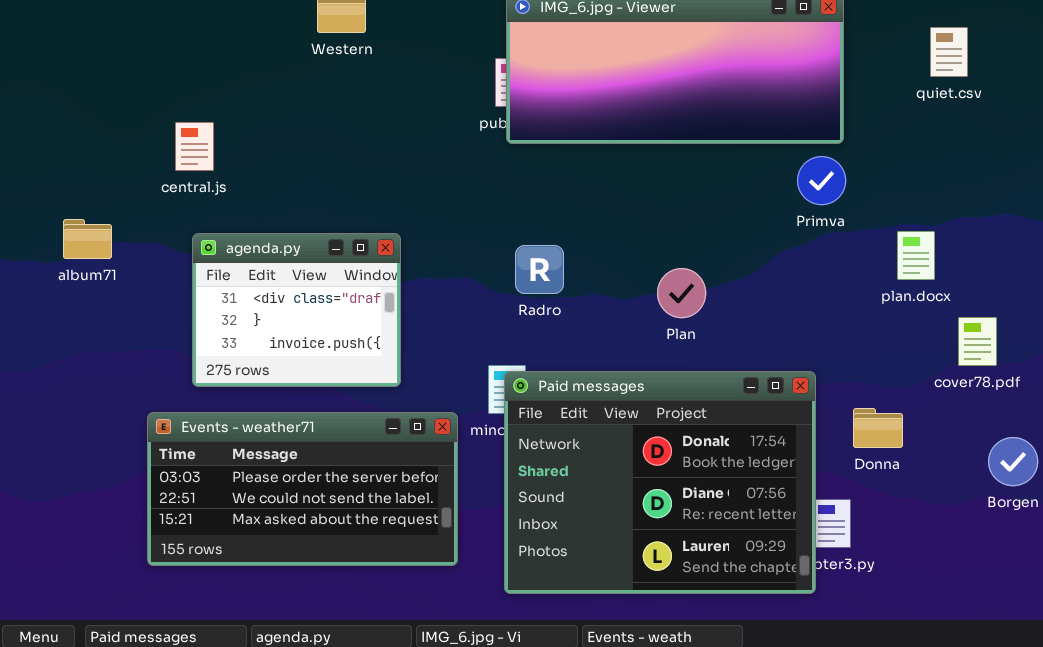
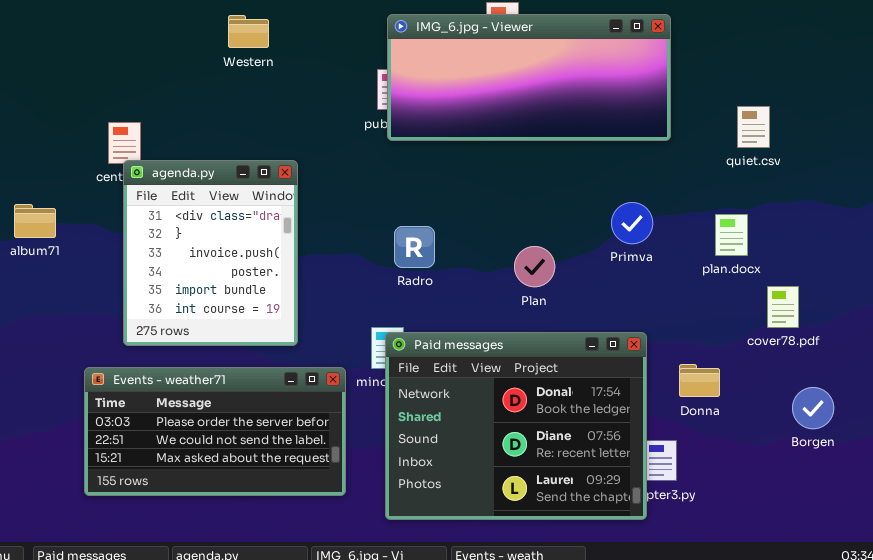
quiet.csv: [930,27,968,77] -> [737,106,770,148], moved
Primva: [797,156,846,205] -> [611,202,653,244], moved
agenda.py: [192,233,401,387] -> [123,160,298,346], resized

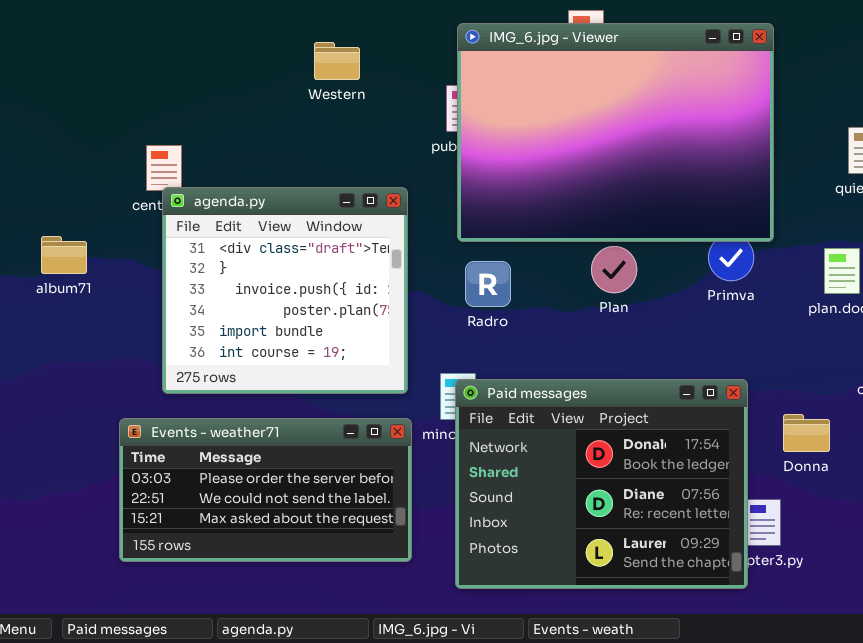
IMG_6.jpg - Viewer: [387,14,671,141] -> [457,23,774,242], resized
Western: [228,15,269,48] -> [314,42,360,80], moved
agenda.py: [123,160,298,346] -> [162,187,408,394], resized
Plan: [514,246,555,287] -> [591,246,637,293], moved

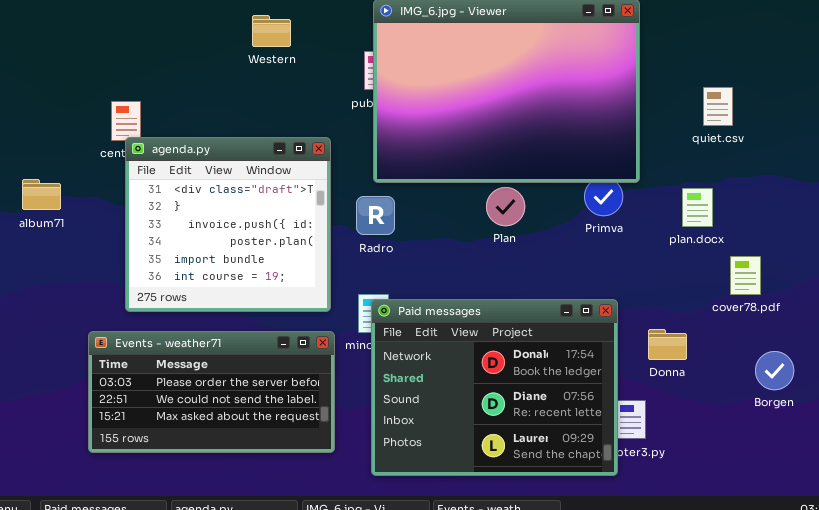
Radro: [465,261,511,307] -> [356,196,395,235], moved

